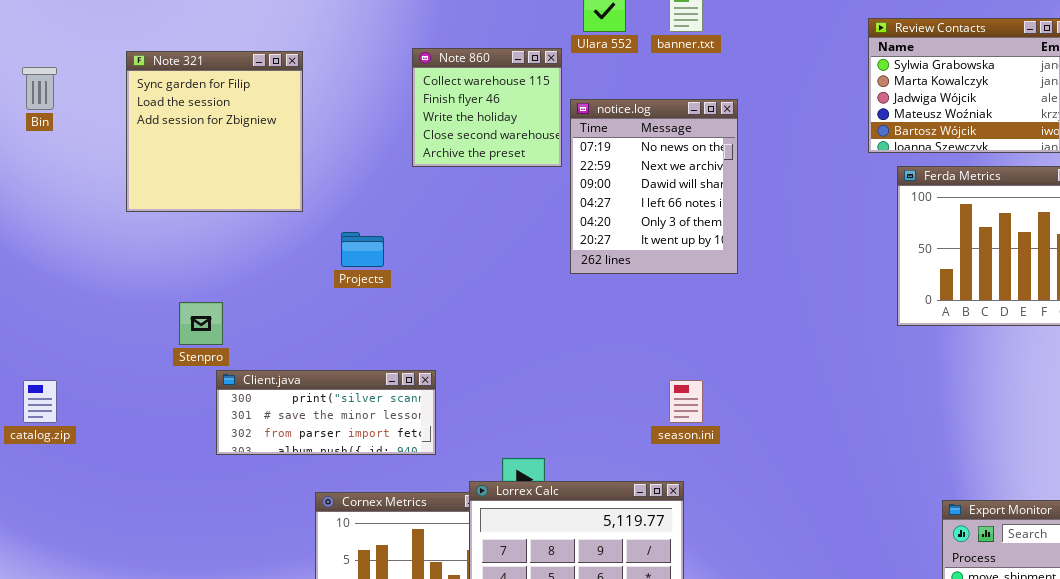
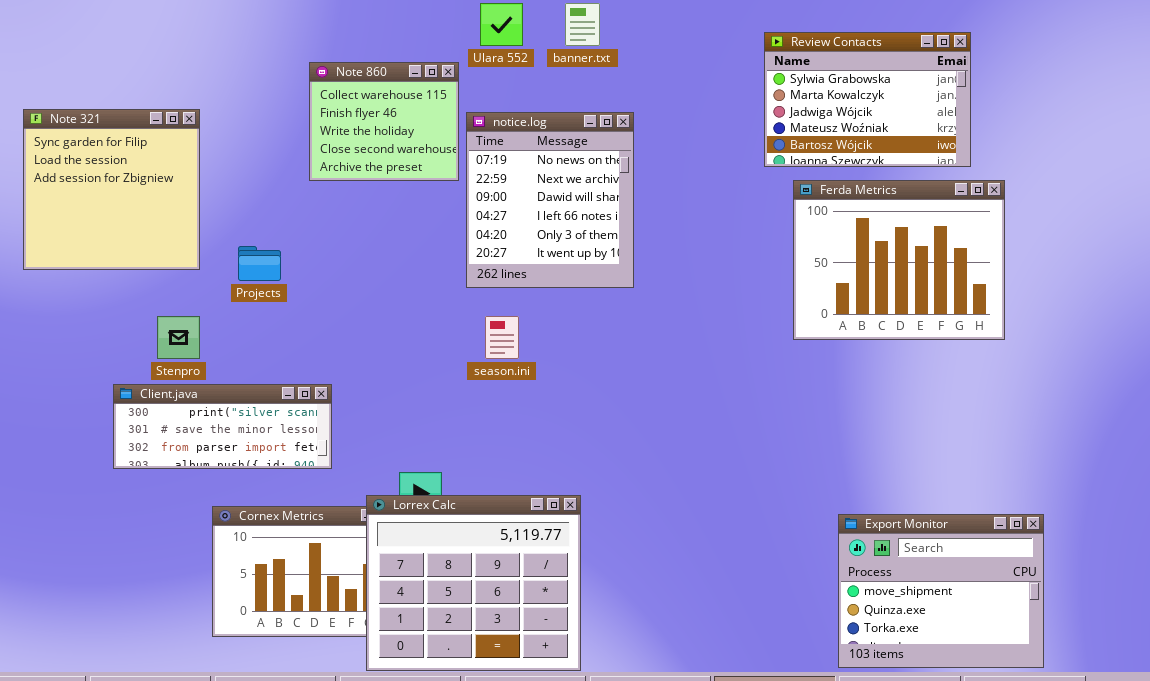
Note 321: [126,51,303,212] -> [23,109,200,270], moved
Stenpro: [179,302,223,345] -> [157,316,200,359], moved
season.ini: [669,380,703,423] -> [485,316,519,359], moved

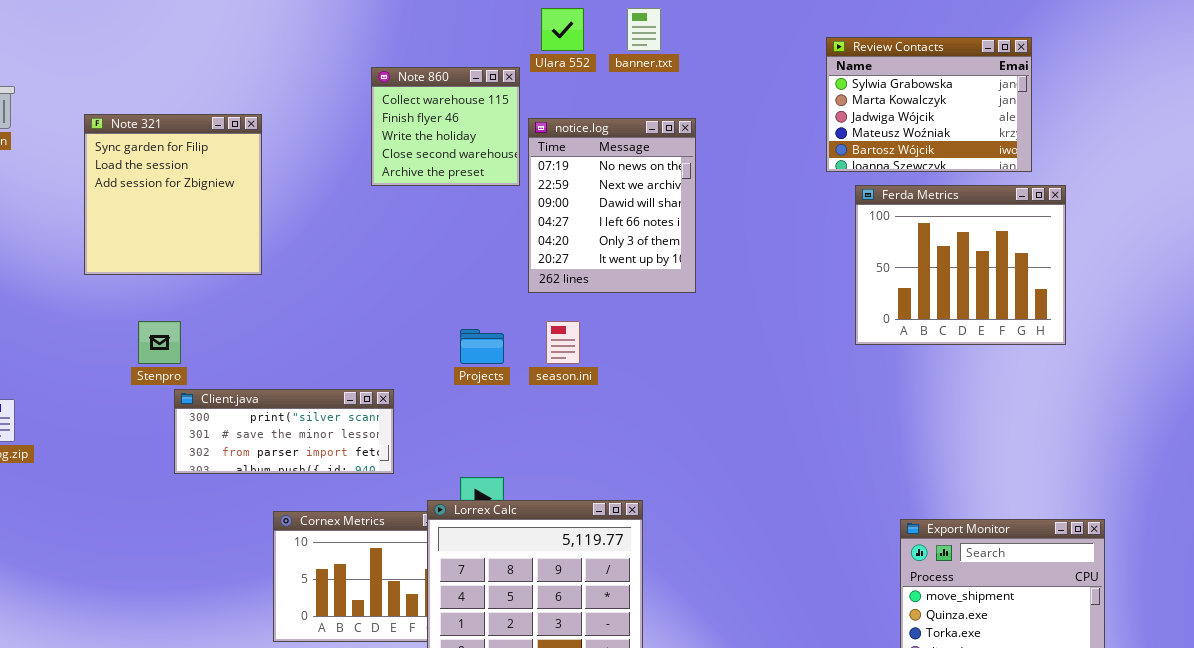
Projects: [238,246,281,281] -> [460,329,504,364], moved
Stenpro: [157,316,200,359] -> [138,321,181,364], moved

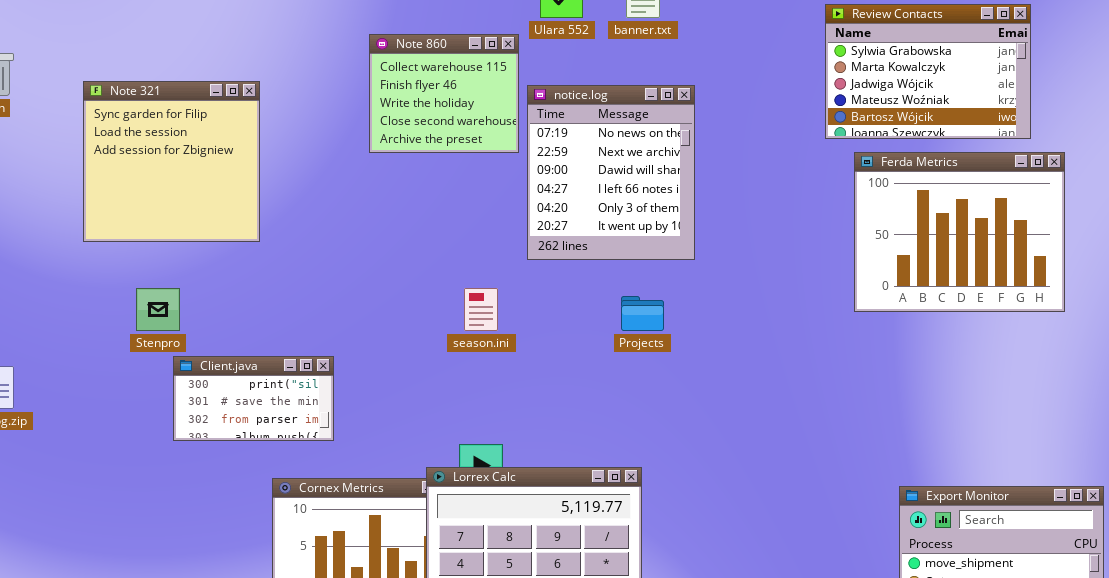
season.ini: [546,321,580,364] -> [464,288,498,331], moved
Projects: [460,329,504,364] -> [621,296,664,331], moved
Client.java: [174,389,394,474] -> [173,356,334,441], resized

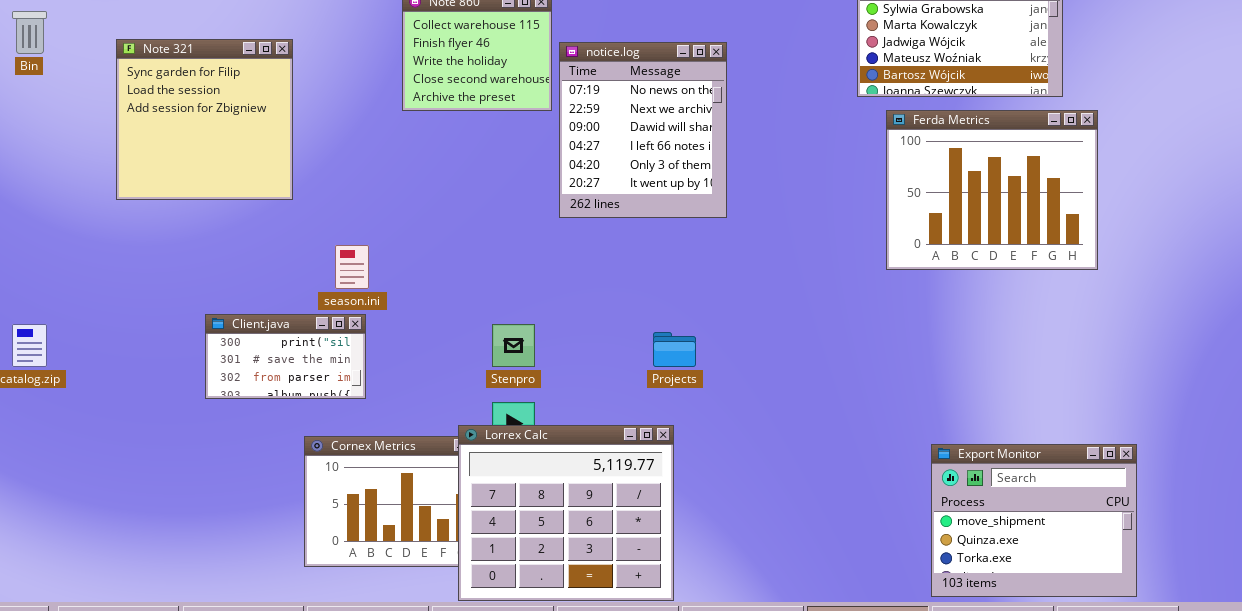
Stenpro: [136,288,180,331] -> [492,324,535,367], moved
season.ini: [464,288,498,331] -> [335,245,369,289], moved
Projects: [621,296,664,331] -> [653,332,696,367], moved

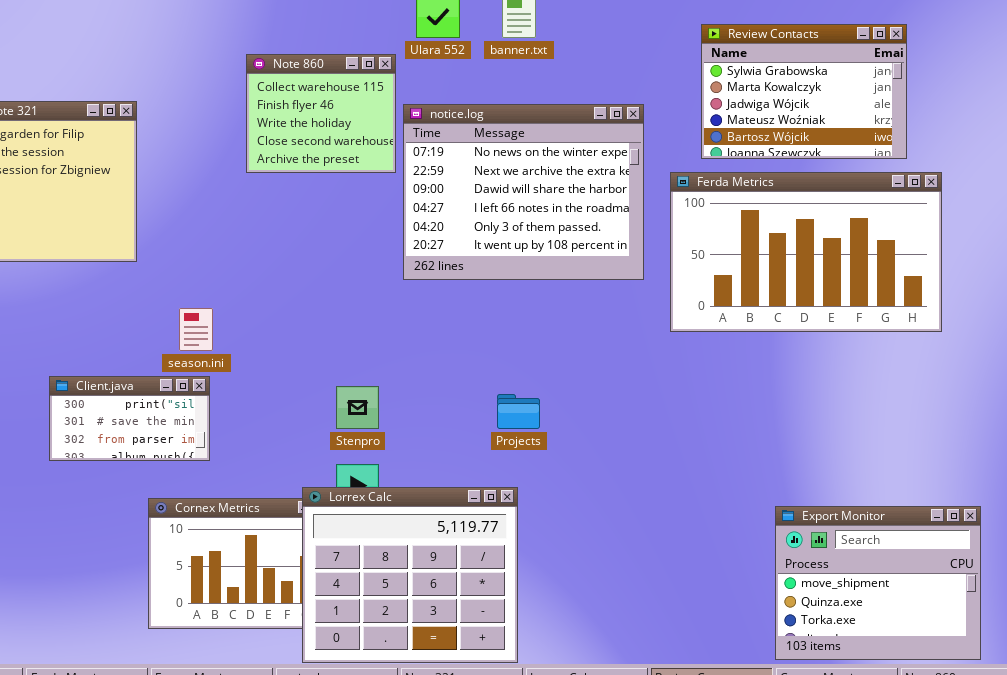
notice.log: [559,42,727,218] -> [403,104,644,280], resized
Ferda Metrics: [886,110,1098,270] -> [670,172,942,332], resized

